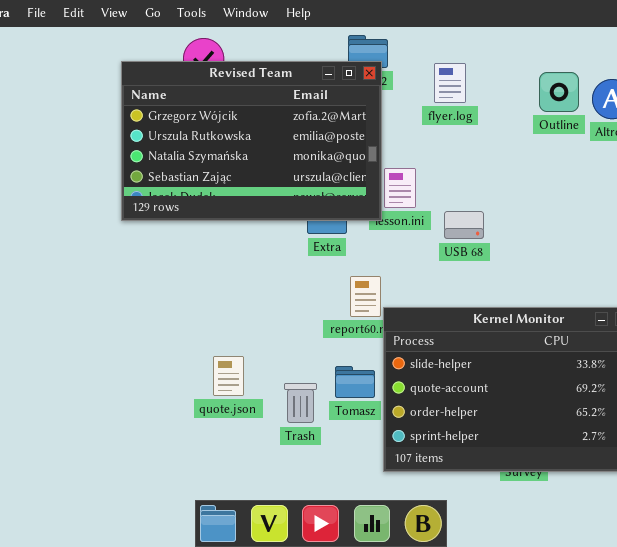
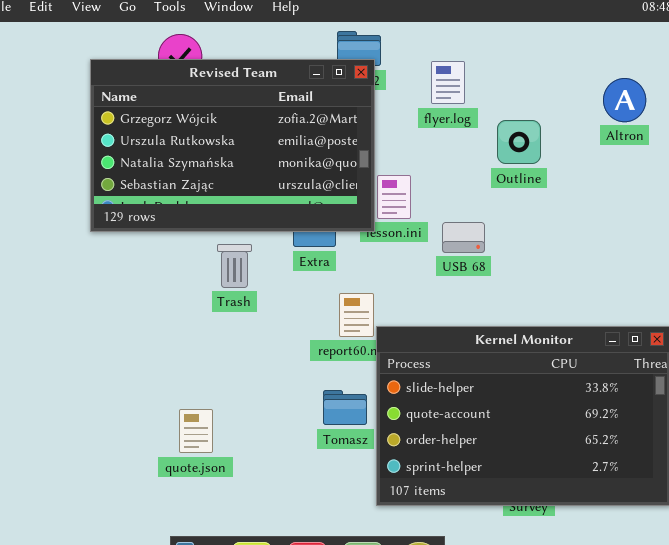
Outline: [539,72,579,112] -> [497,120,541,164], moved
quote.json: [213,356,244,396] -> [179,409,213,453], moved
Trash: [284,383,317,423] -> [217,244,252,288], moved

